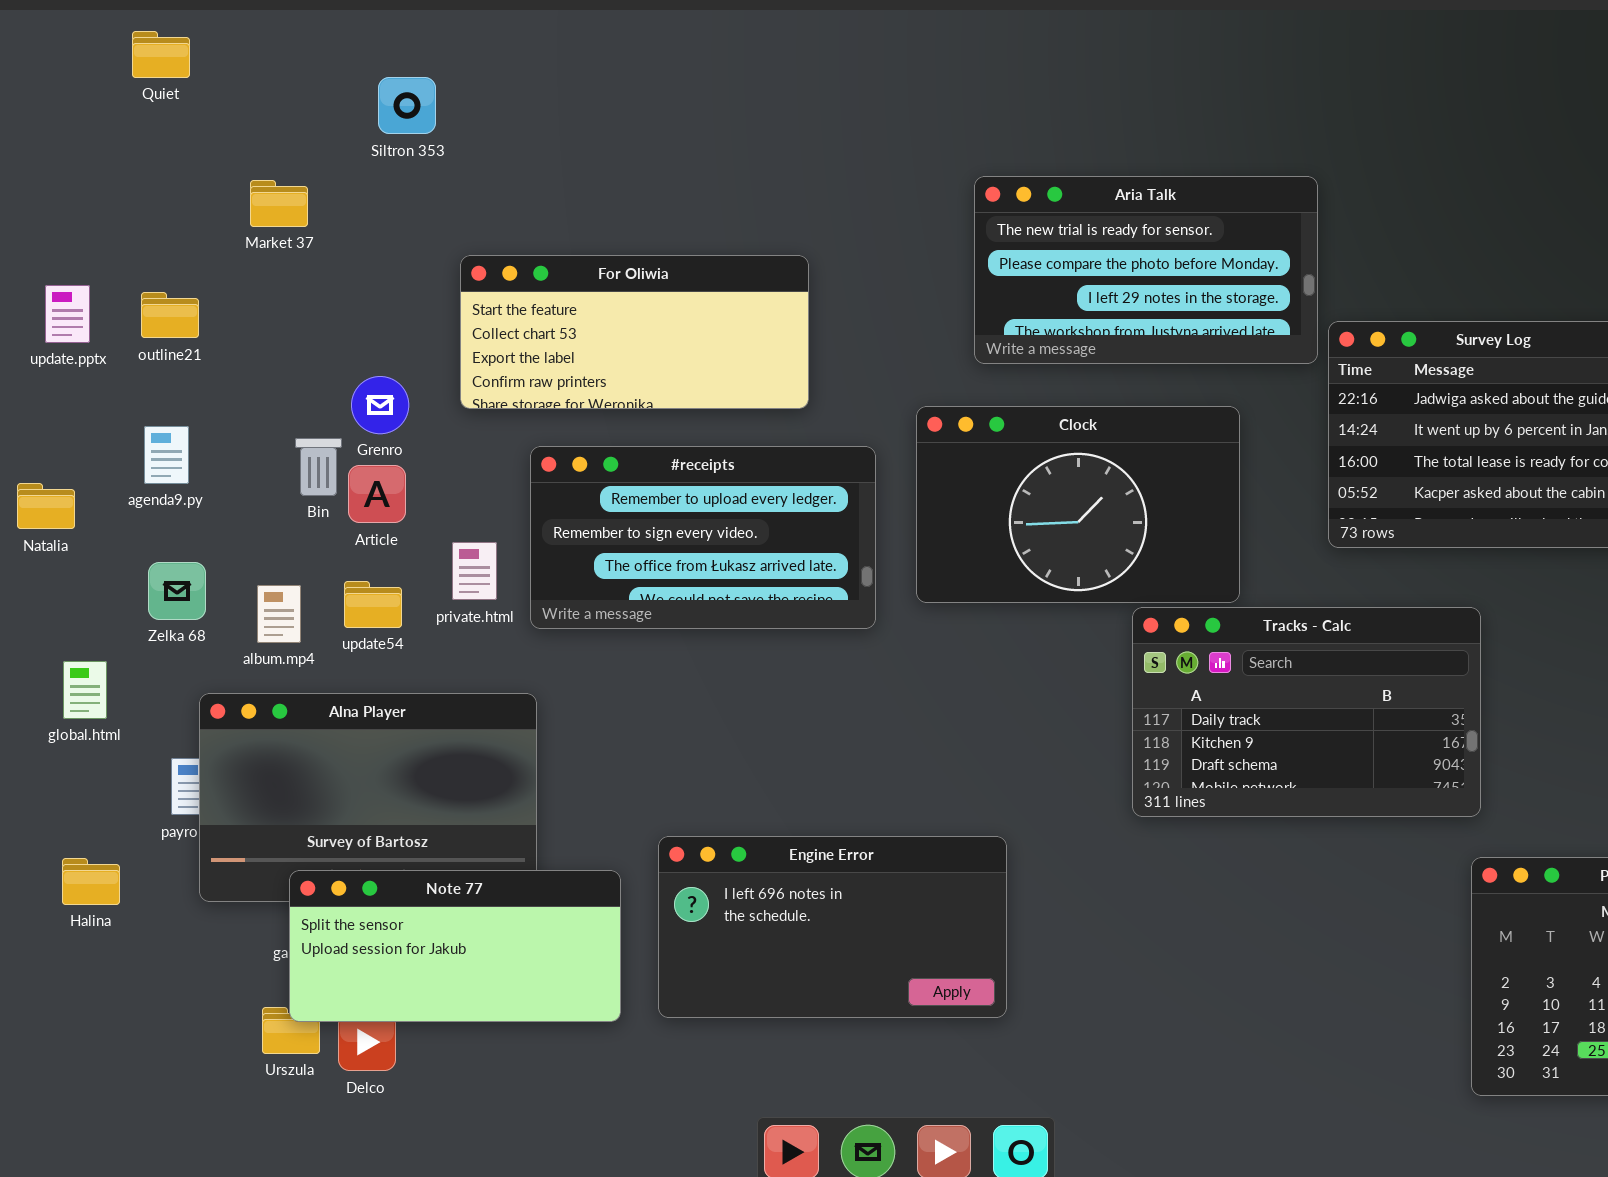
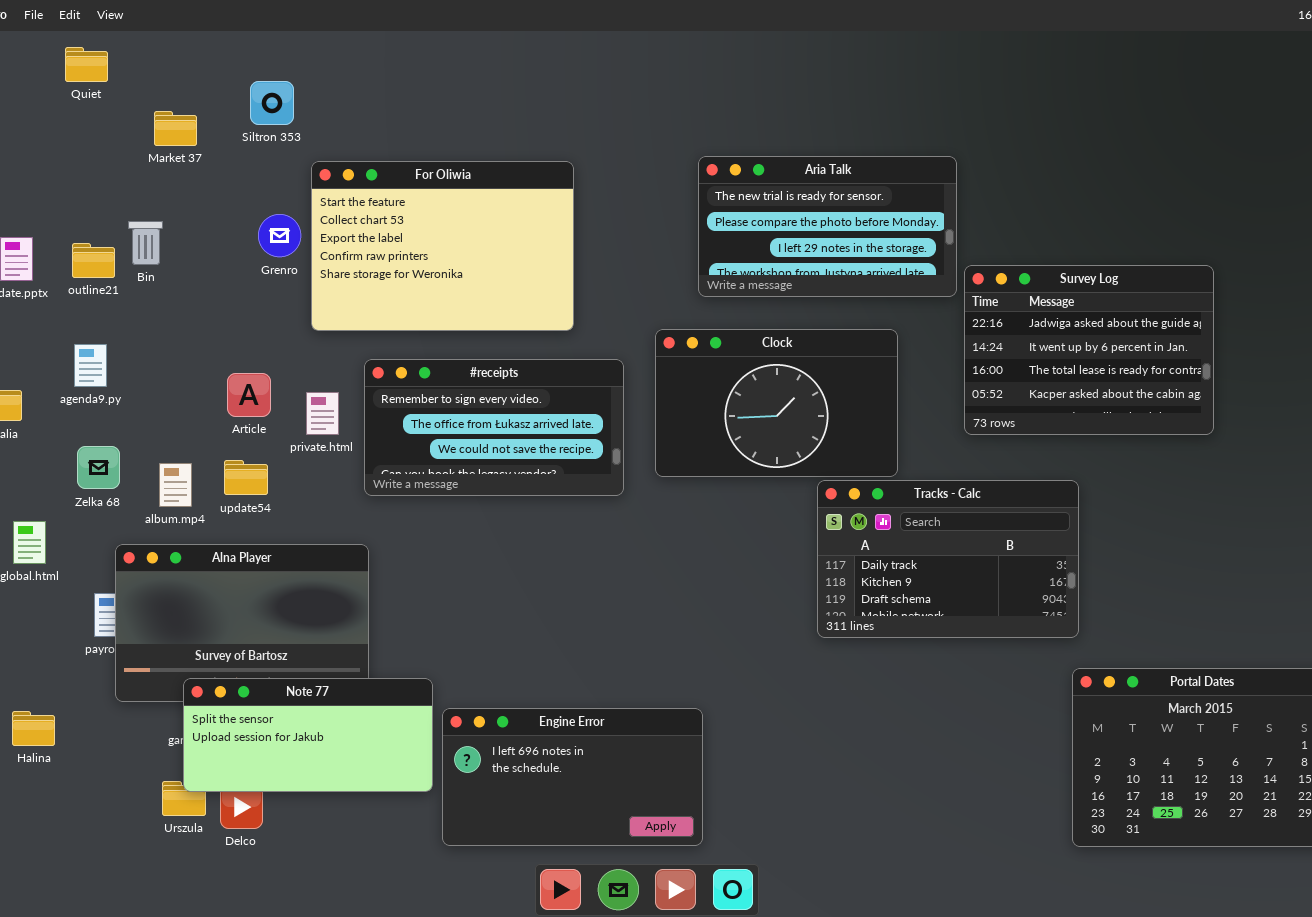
Market 37: [250,180,308,227] -> [154,111,197,146], moved
For Oliwia: [460,255,809,409] -> [311,161,574,331], resized
Grenro: [351,376,409,434] -> [258,214,301,257], moved
Bin: [295,438,342,496] -> [128,221,163,265], moved
#receipts: [530,446,876,629] -> [364,359,624,496], scrolled down 1 row
private.html: [452,542,497,600] -> [306,392,339,435], moved
Engine Error: [658,836,1007,1018] -> [442,708,703,846], moved
Halina: [62,858,120,905] -> [12,711,55,746], moved

